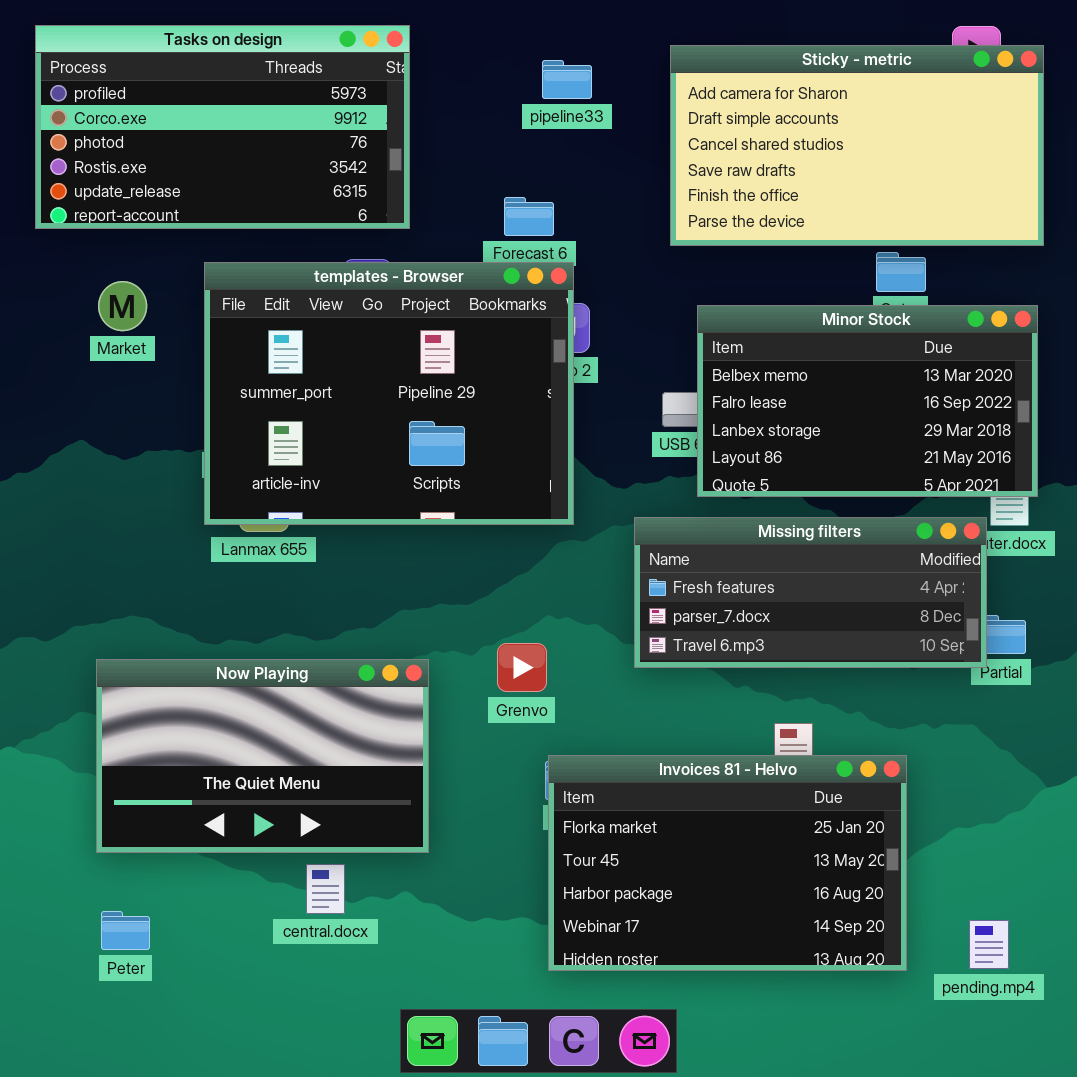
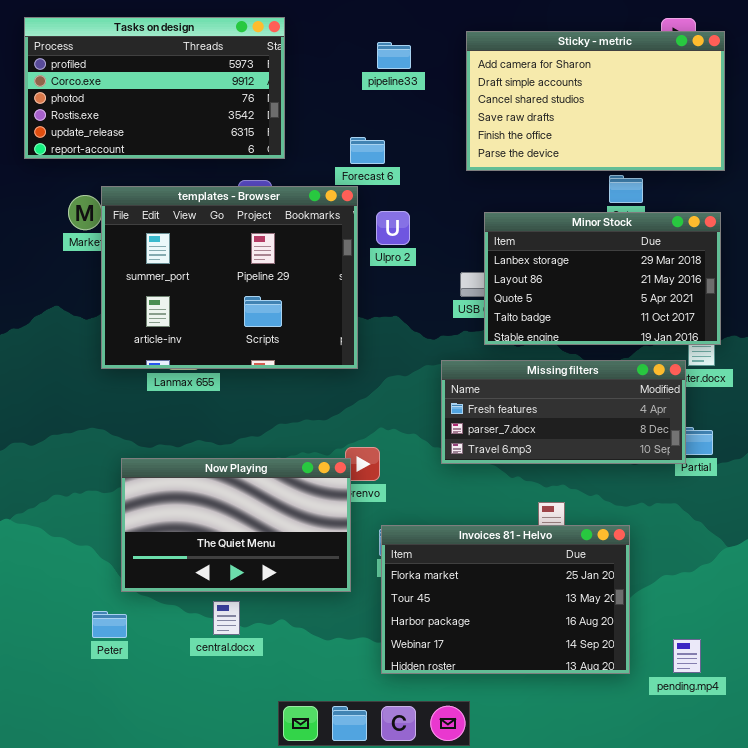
templates - Browser: [204,262,574,525] -> [101,186,358,369], moved
Minor Stock: [697,305,1038,497] -> [484,212,721,345], scrolled down 2 rows
Now Playing: [96,659,429,853] -> [121,458,351,592], moved
Peter: [101,911,150,950] -> [92,611,127,638], moved

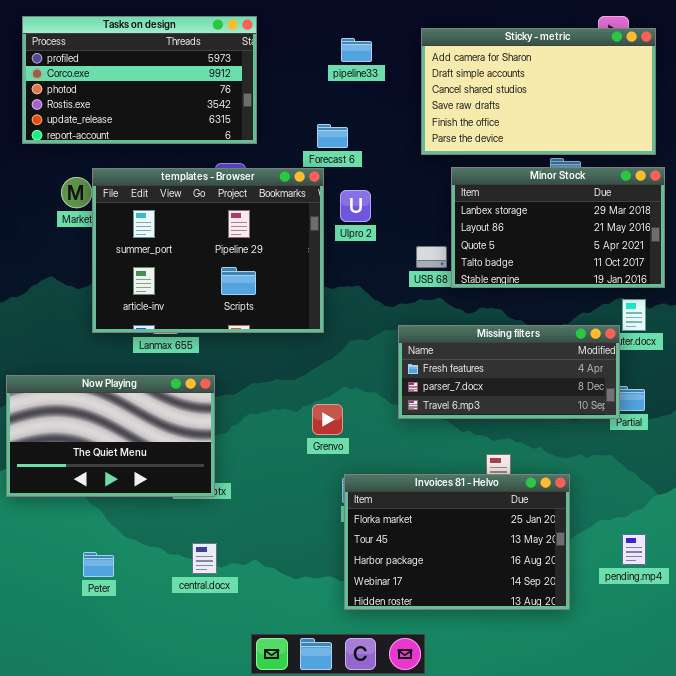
Minor Stock: [484,212,721,345] -> [451,167,665,288], moved
Now Playing: [121,458,351,592] -> [6,375,215,497], moved
pending.mp4: [673,639,701,673] -> [622,534,646,565], moved

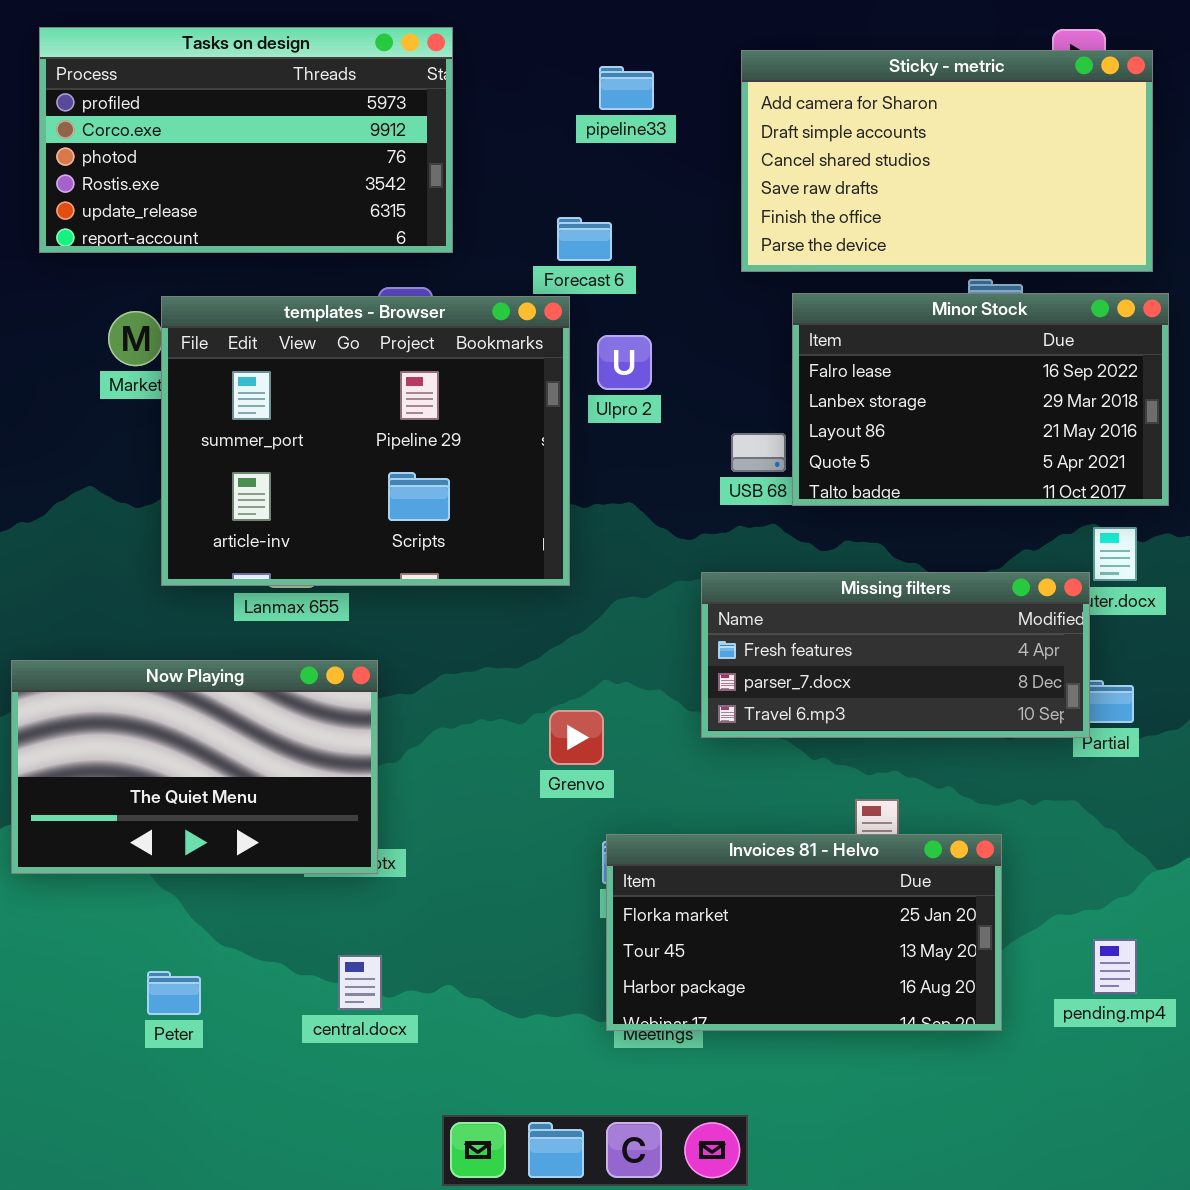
Minor Stock: [451,167,665,288] -> [792,293,1169,506], scrolled up 1 row
Invoices 81 - Helvo: [344,474,570,610] -> [606,834,1002,1031], resized

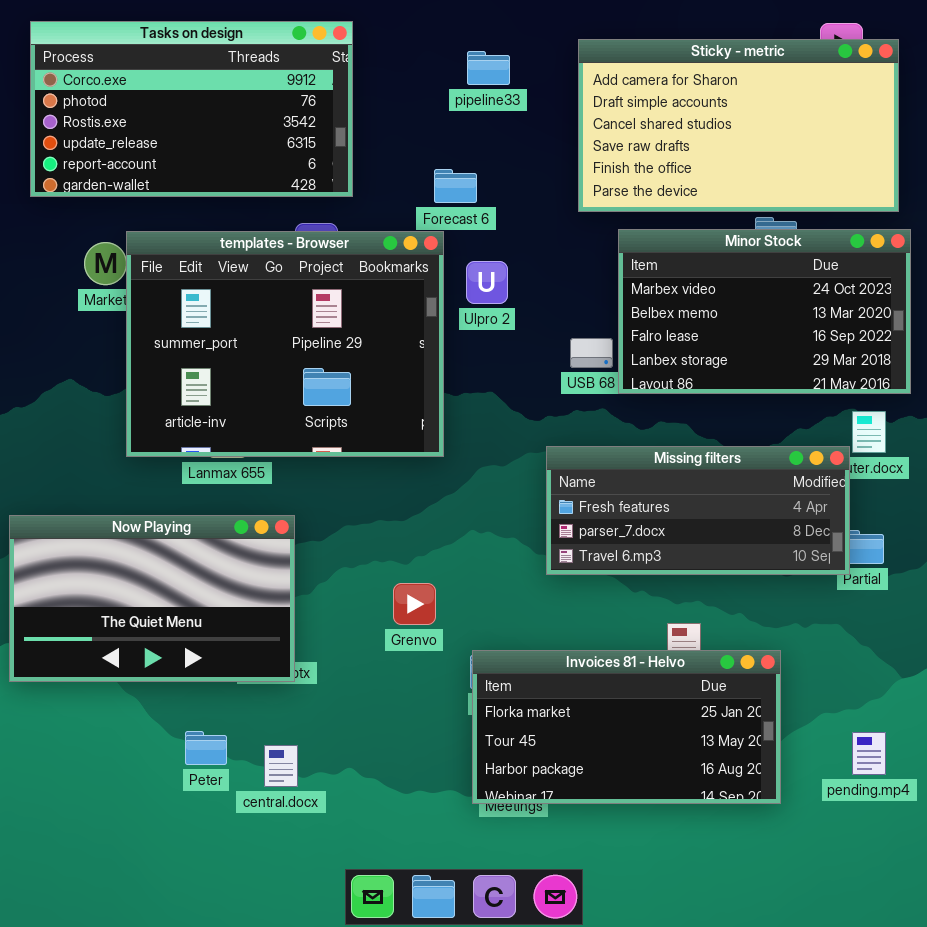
Tasks on design: [39,27,453,253] -> [30,21,353,197], scrolled down 1 row
Minor Stock: [792,293,1169,506] -> [618,229,911,394], scrolled up 2 rows
Grenvo: [549,710,604,765] -> [393,583,436,625], moved
Peter: [147,971,201,1015] -> [185,731,227,765], moved

